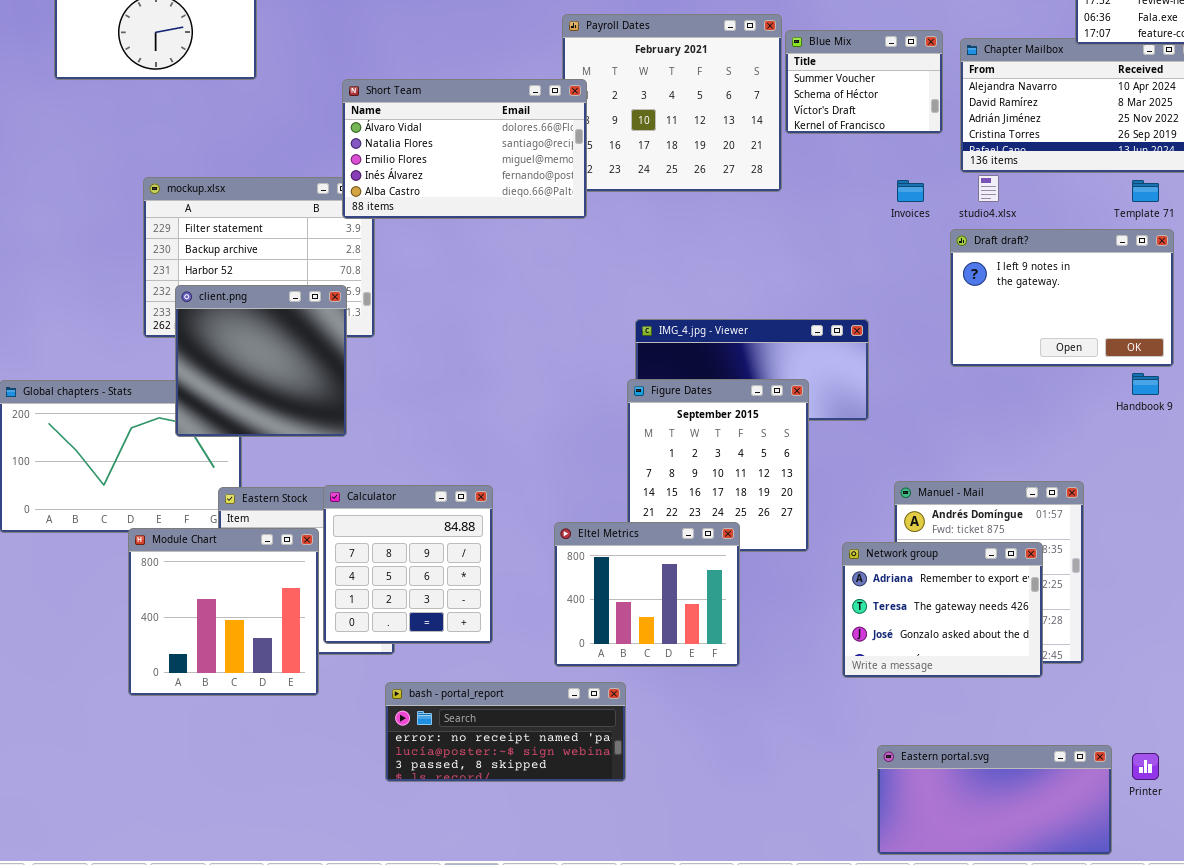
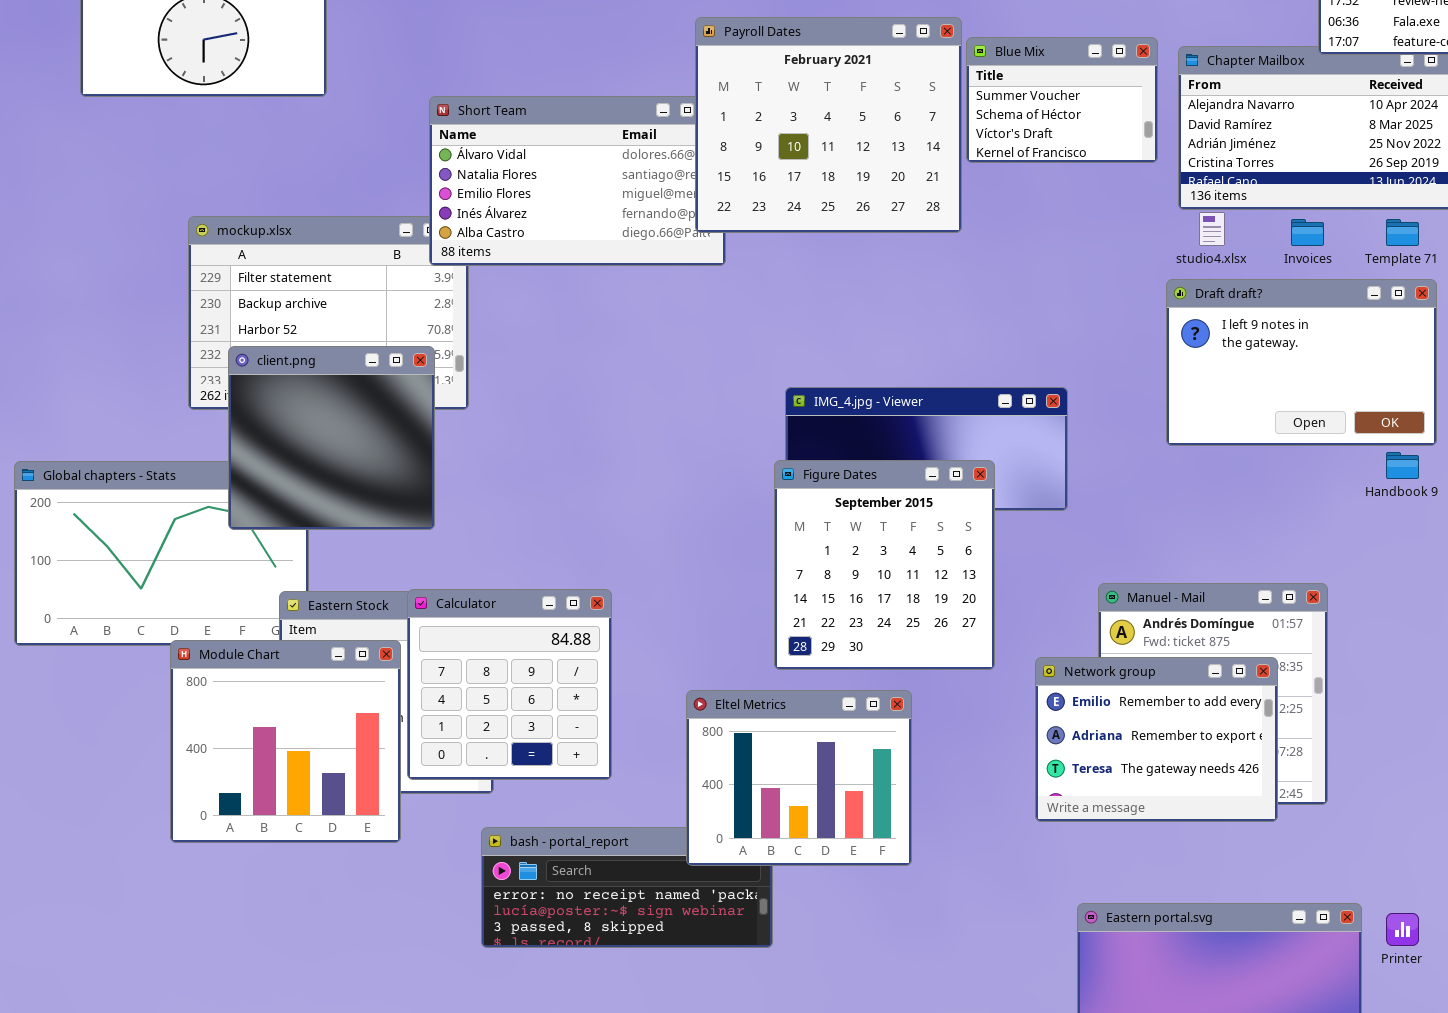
Payroll Dates: [562,14,782,192] -> [695,17,962,233], raised
Invoices: [897,180,924,202] -> [1291,219,1324,246], moved
Eltel Metrics: [554,522,740,667] -> [686,690,912,866], moved
Network group: [842,542,1043,678] -> [1035,657,1278,822], scrolled up 1 row

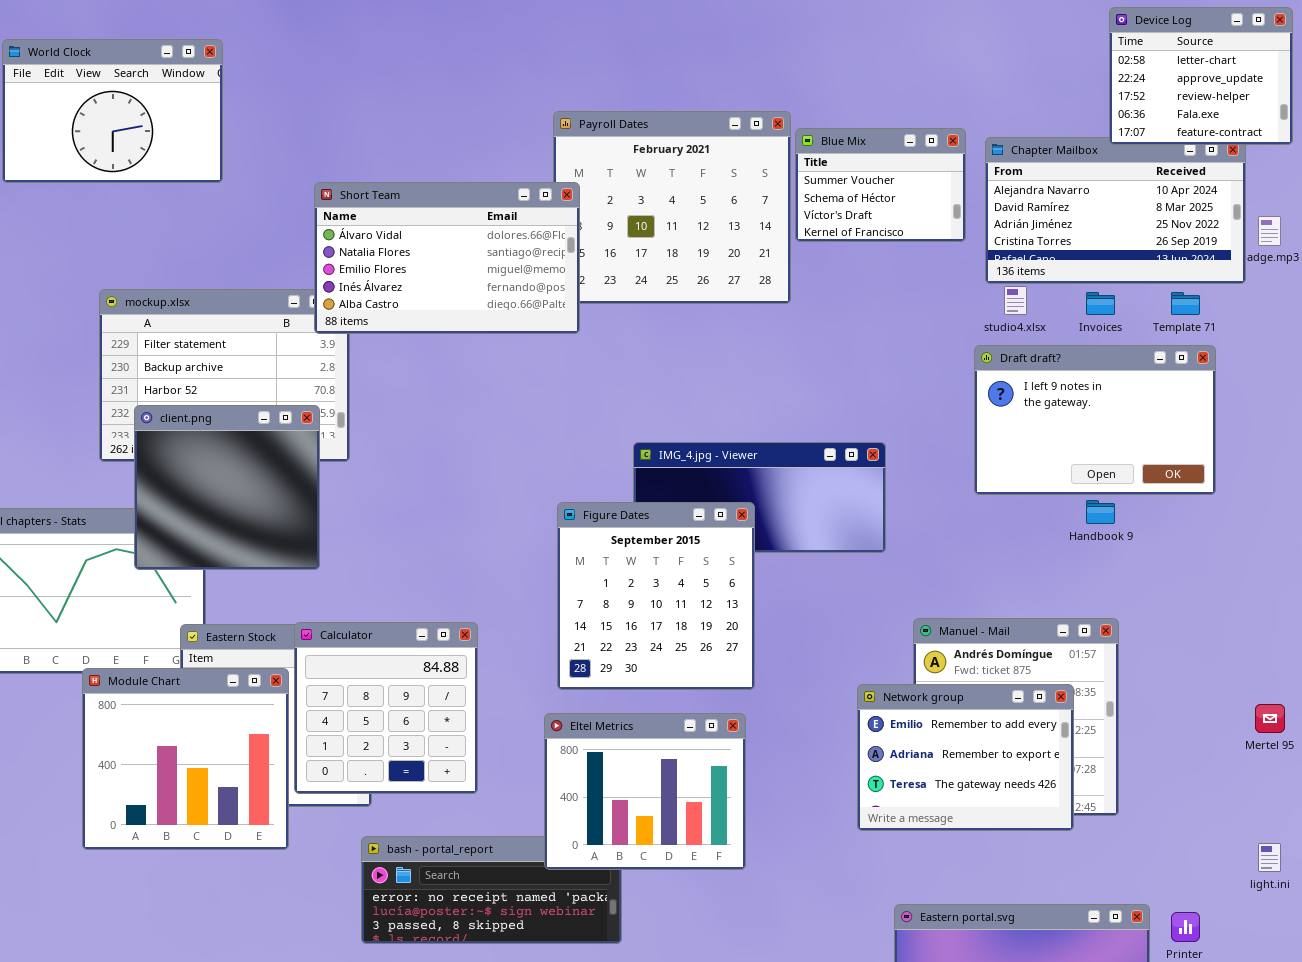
Short Team: [429,96,726,266] -> [314,182,580,334], raised
Handbook 9: [1386,452,1419,479] -> [1086,500,1115,524], moved
Figure Dates: [774,460,995,670] -> [557,502,755,690], moved

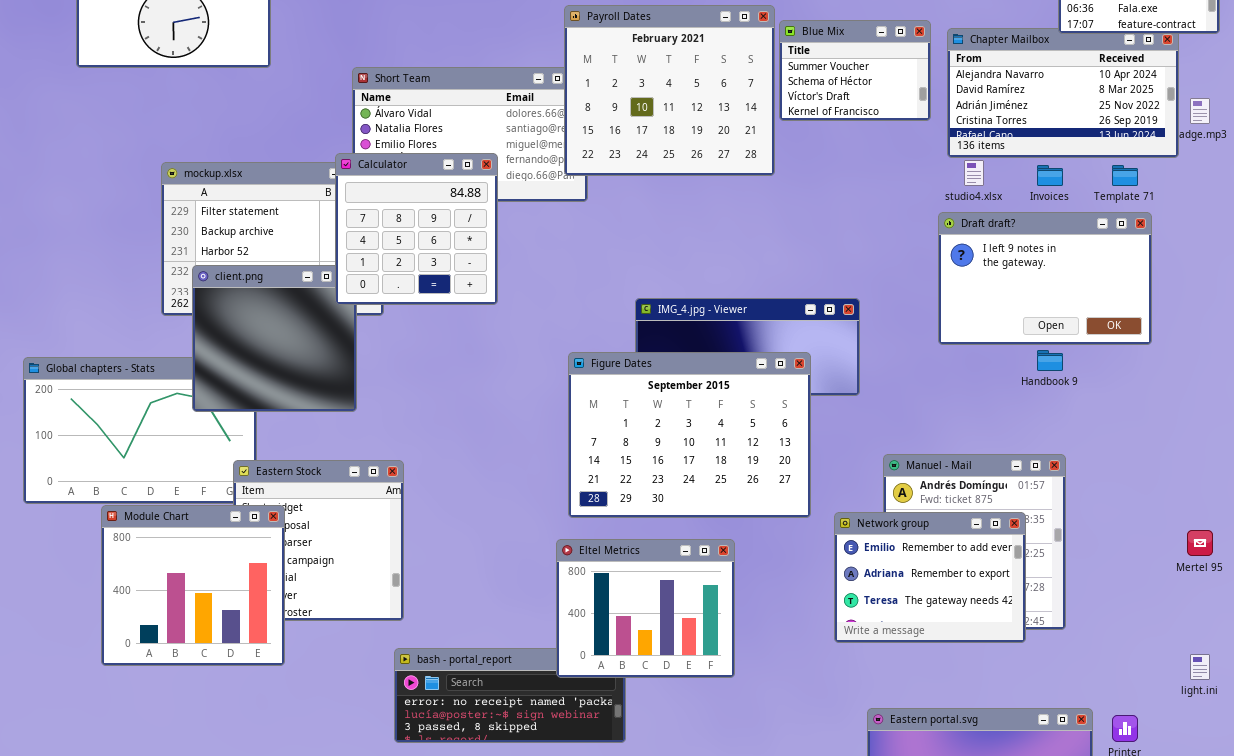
Payroll Dates: [553,111,791,304] -> [564,5,775,176], raised
Figure Dates: [557,502,755,690] -> [568,352,811,518], resized
Calculator: [294,622,478,794] -> [335,153,498,305], moved
Module Chart: [82,668,289,850] -> [101,505,285,666], moved

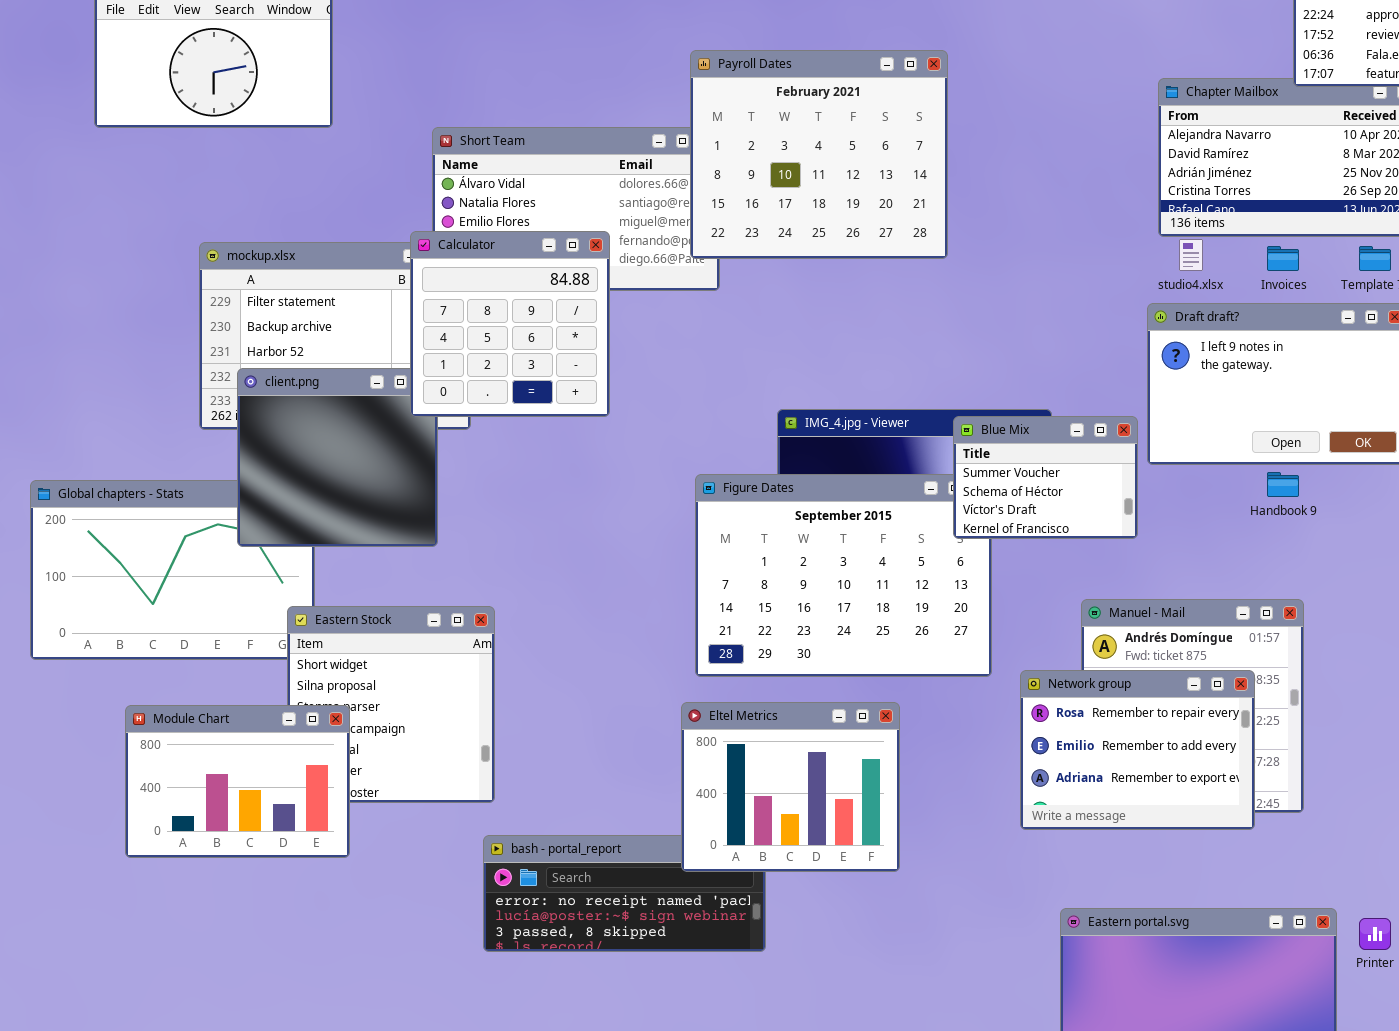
Blue Mix: [779,20,931,121] -> [953,416,1138,539], moved
Module Chart: [101,505,285,666] -> [125,705,350,858], resized
Network group: [834,512,1026,643] -> [1020,670,1255,830], scrolled up 1 row

